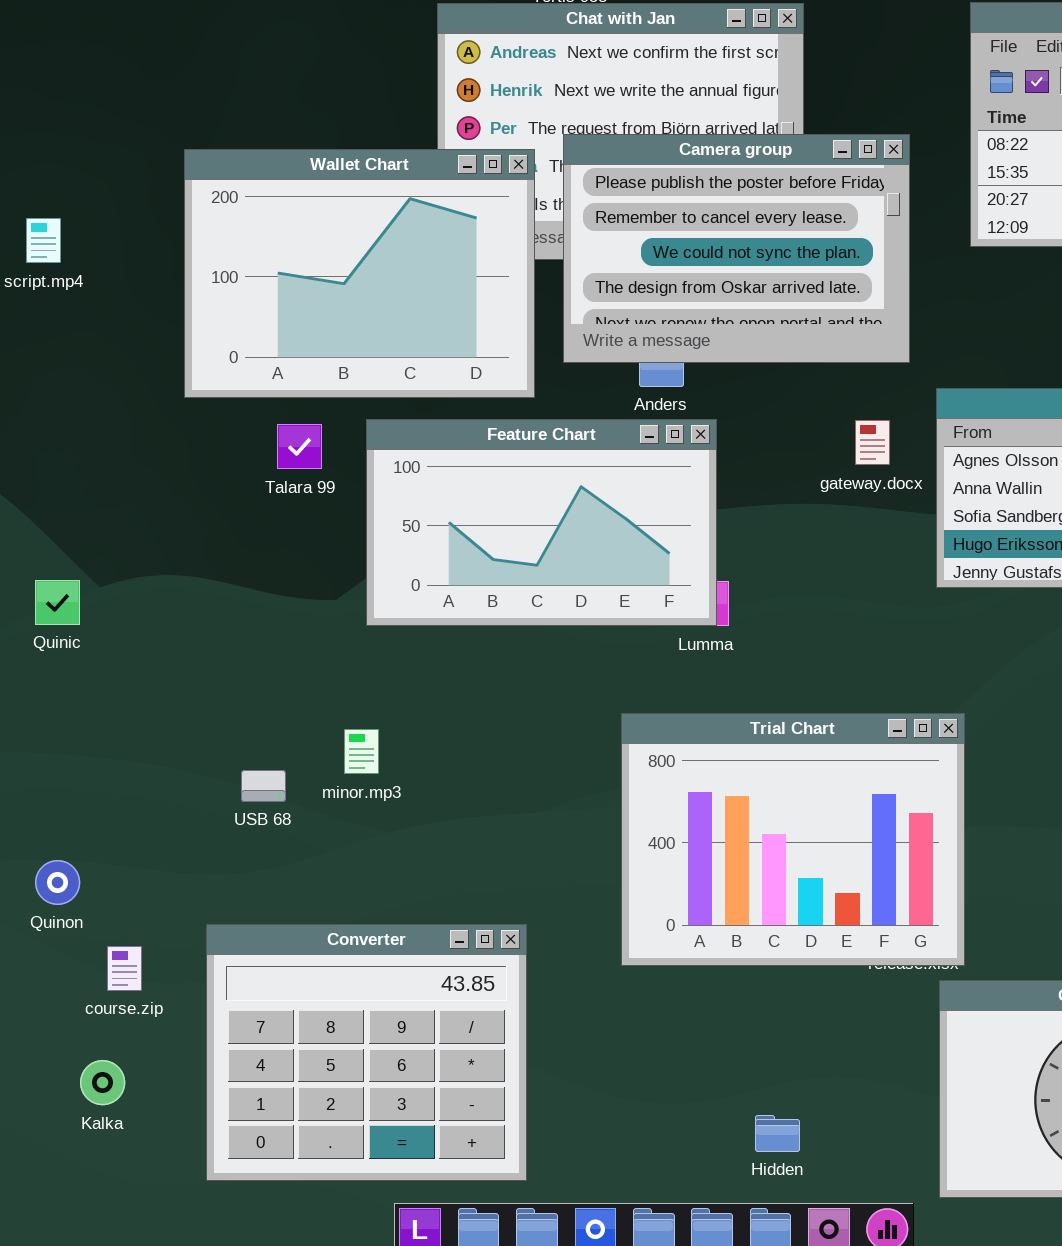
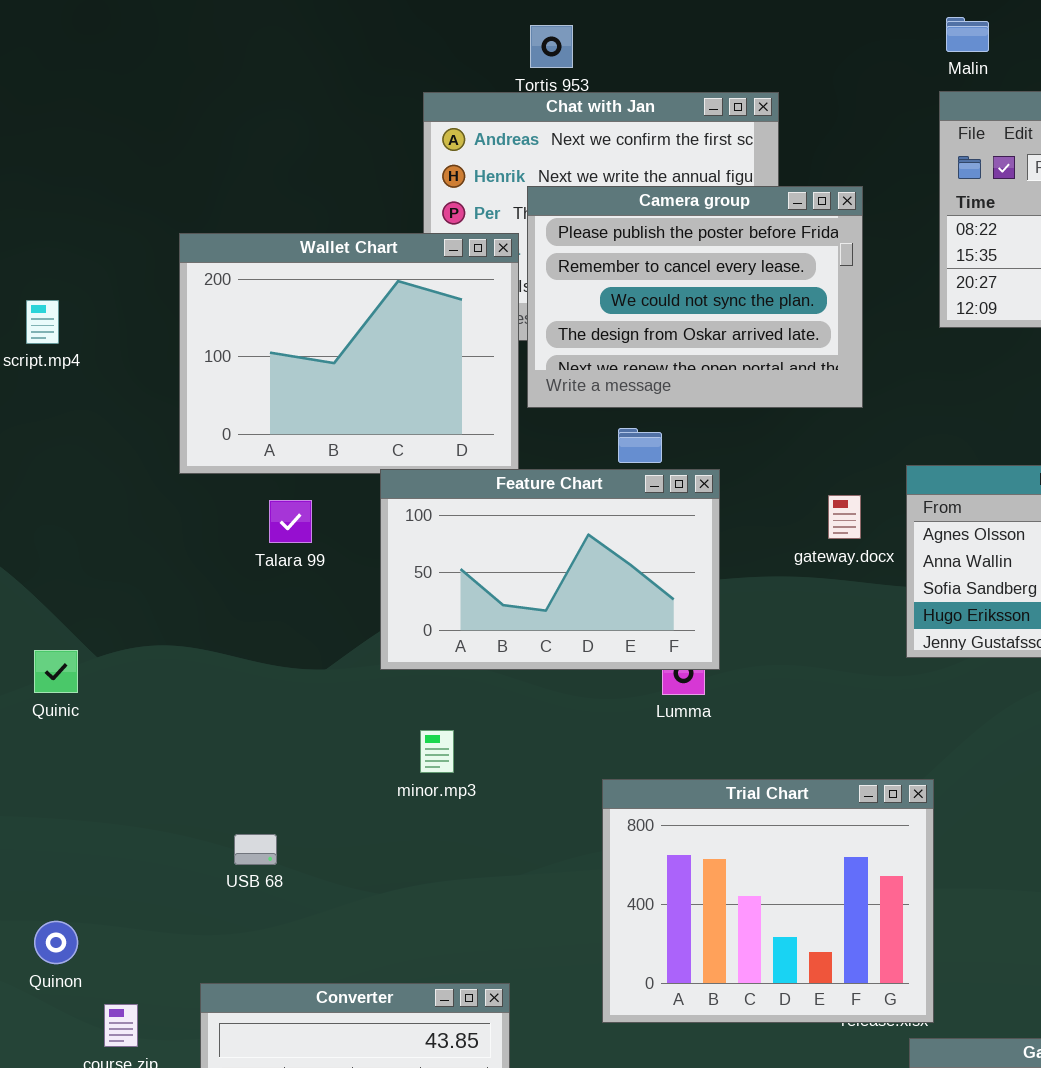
Camera group: [563,134,910,363] -> [527,186,863,408], moved
Feature Chart: [366,419,717,626] -> [380,469,720,670], moved
minor.mp3: [344,729,379,774] -> [420,730,454,773], moved

